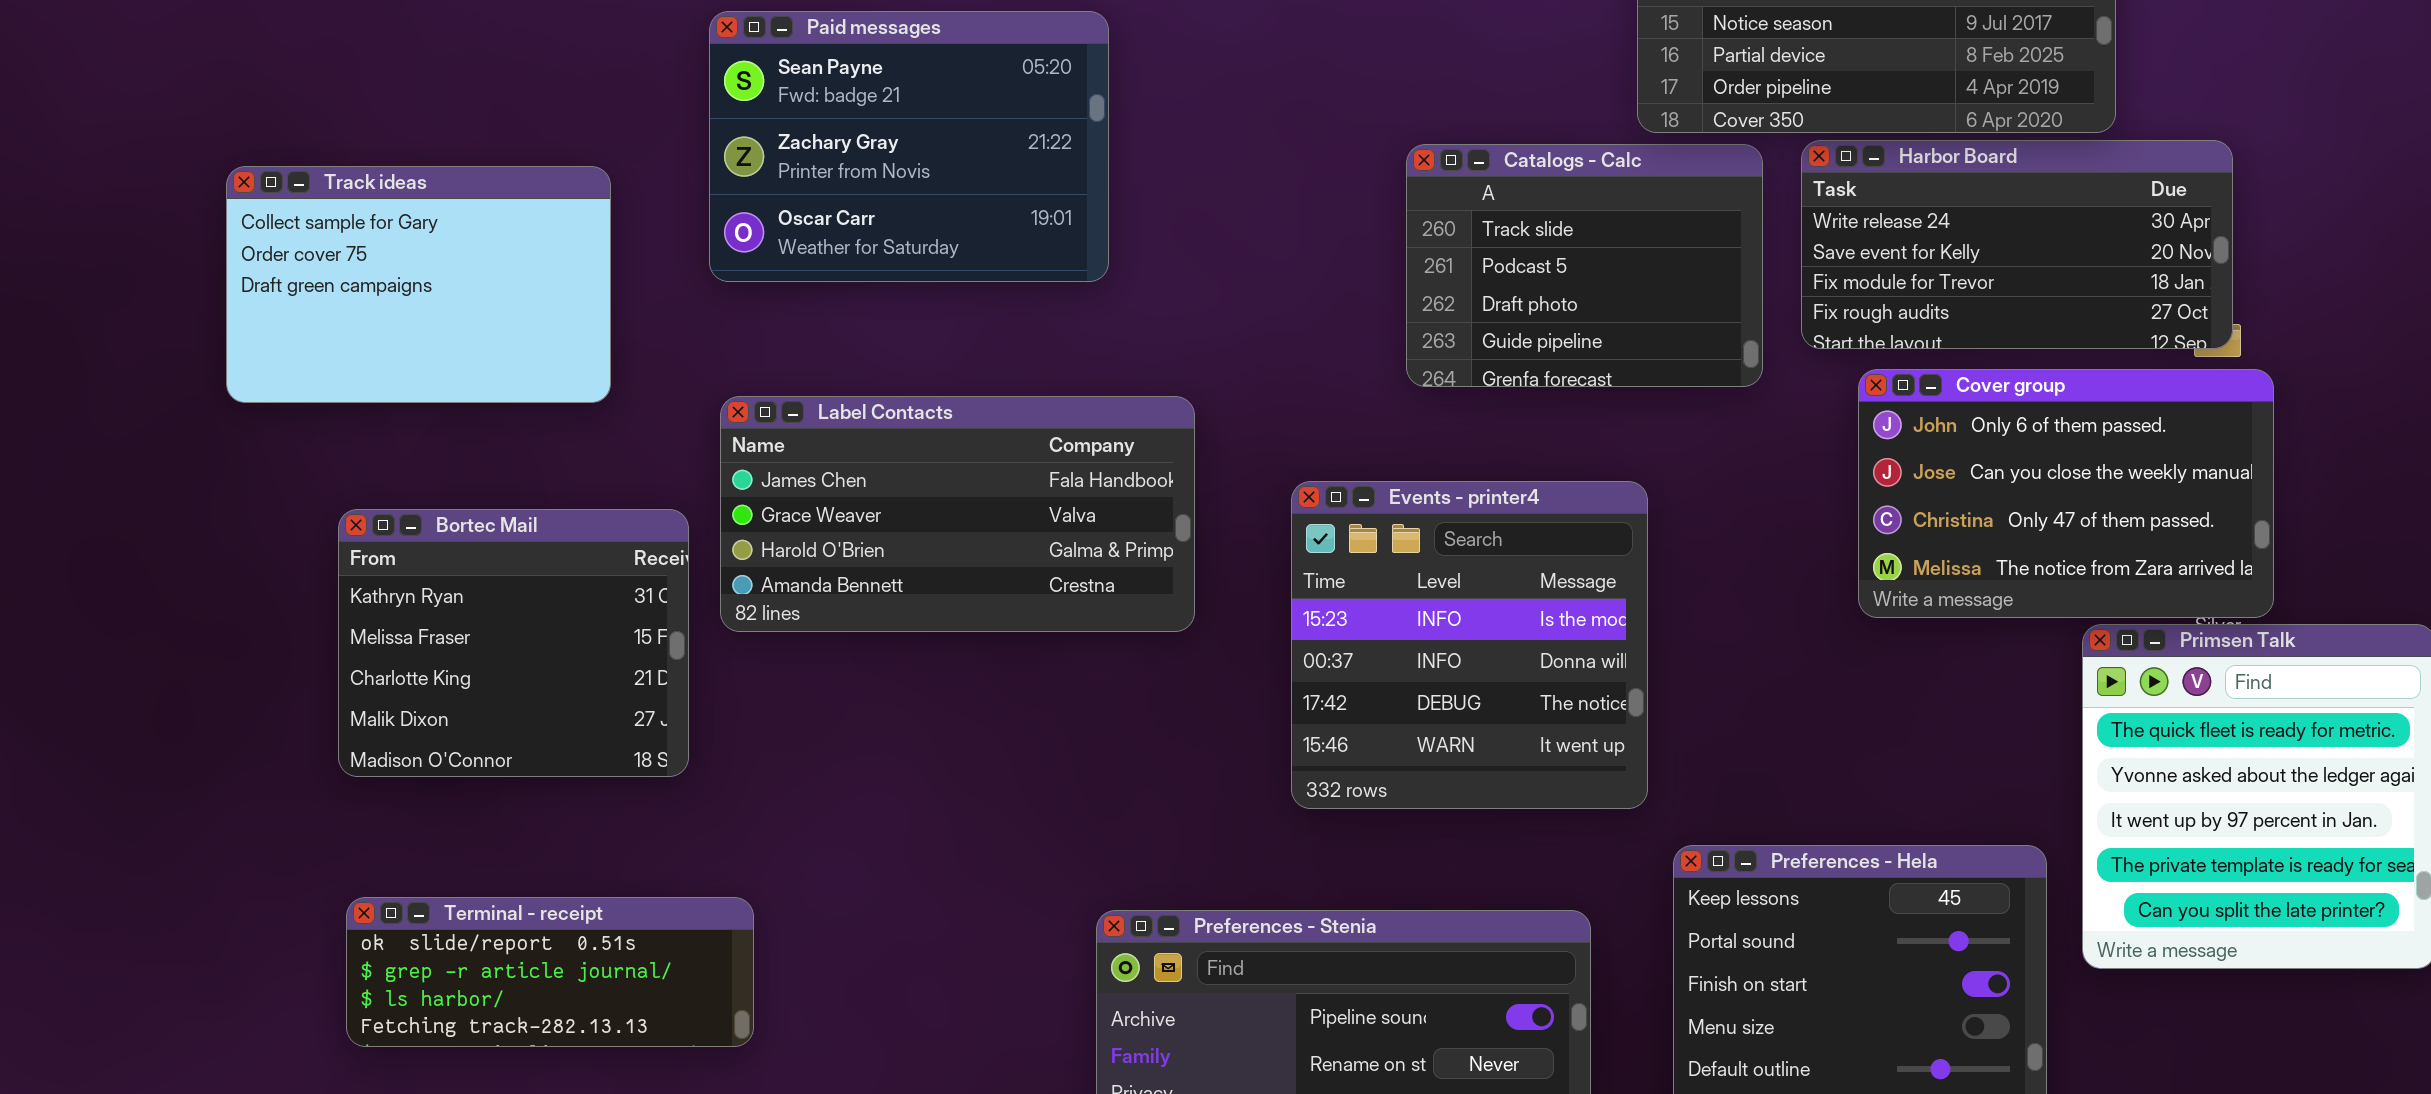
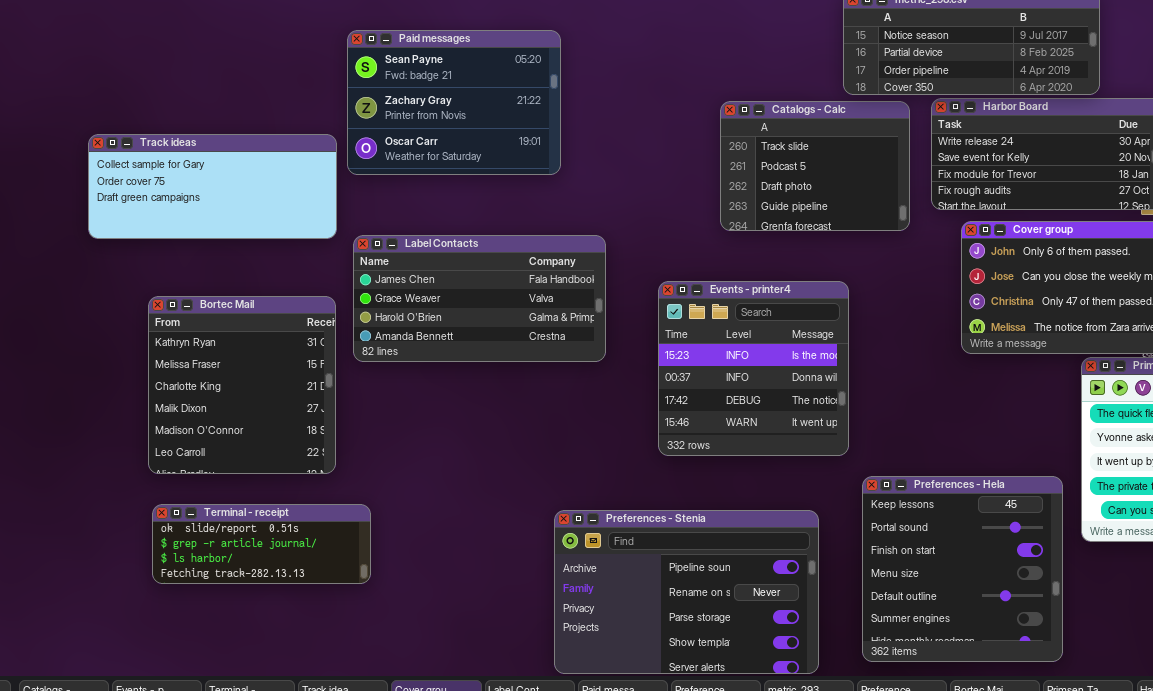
Track ideas: [226,166,611,403] -> [88,134,337,239], resized
Bortec Mail: [338,509,689,777] -> [148,296,336,474], resized

